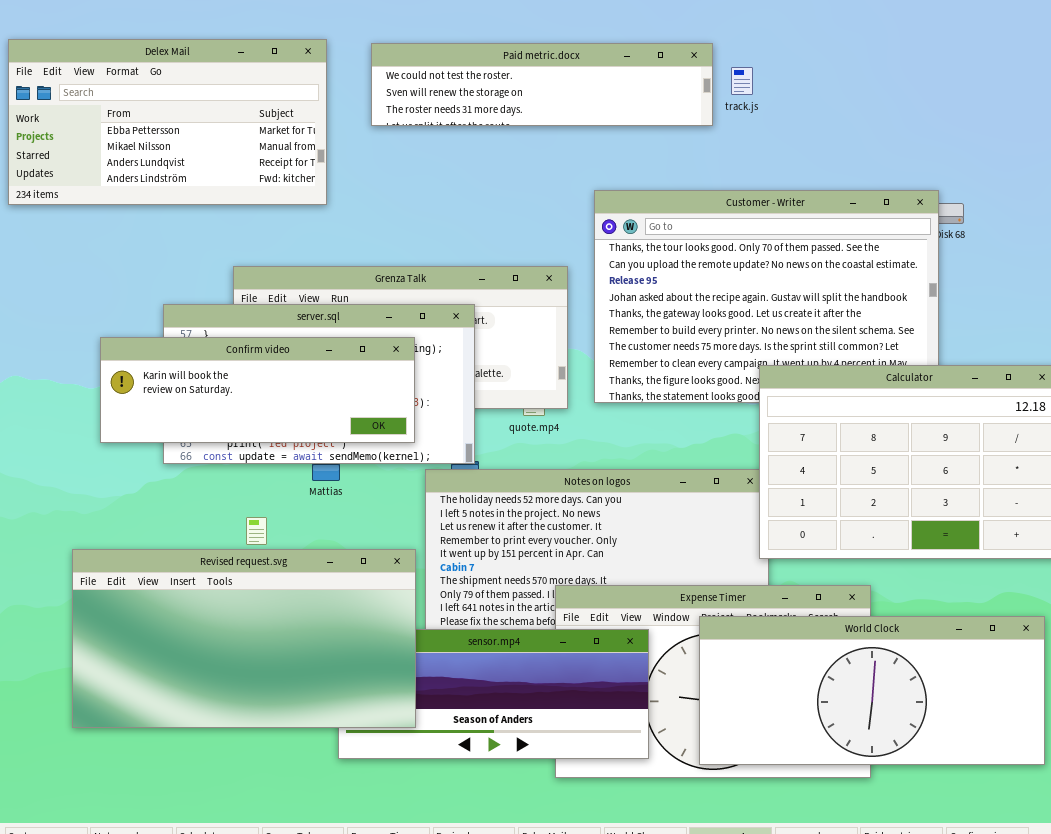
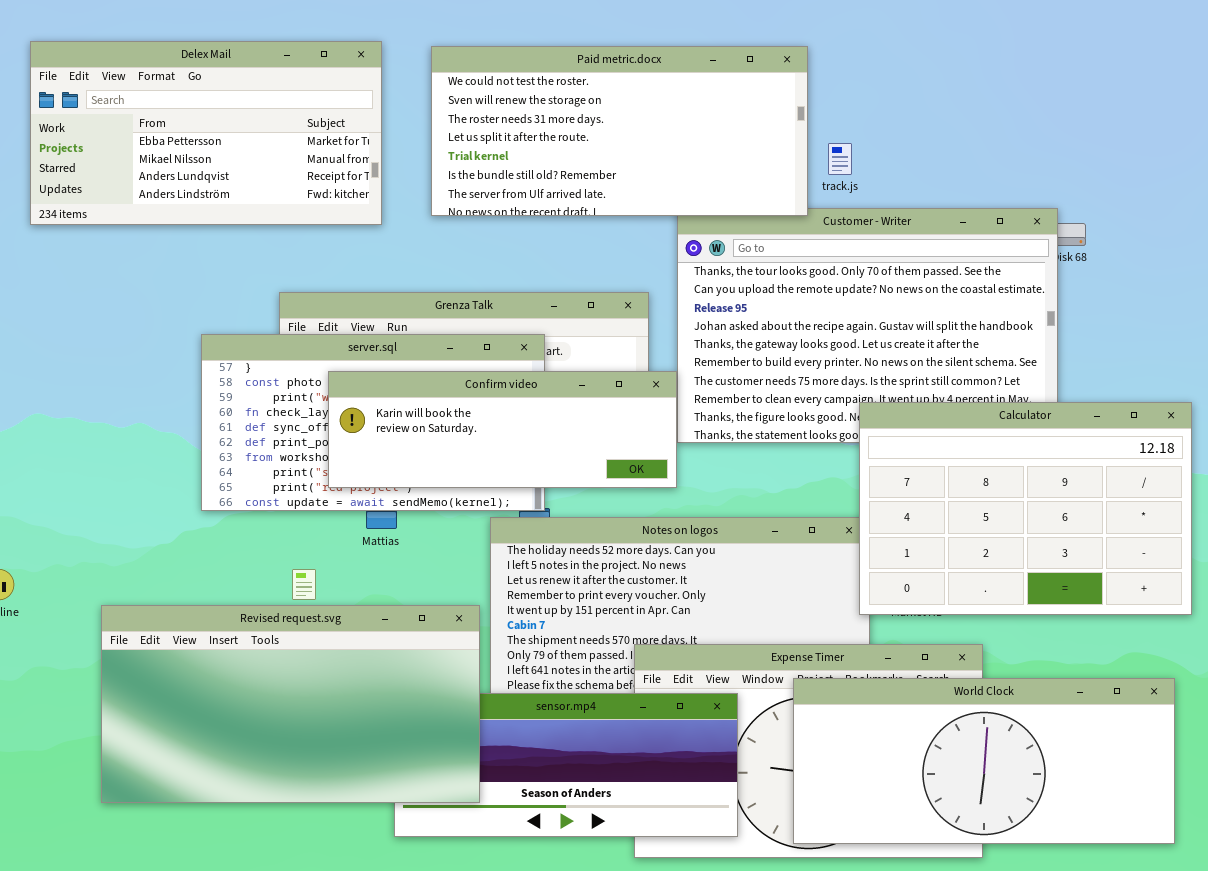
Paid metric.docx: [371,43,713,126] -> [431,46,808,216], resized
track.js: [731,67,753,95] -> [828,143,852,175], moved
Confirm video: [100,337,415,443] -> [328,371,677,488], moved

